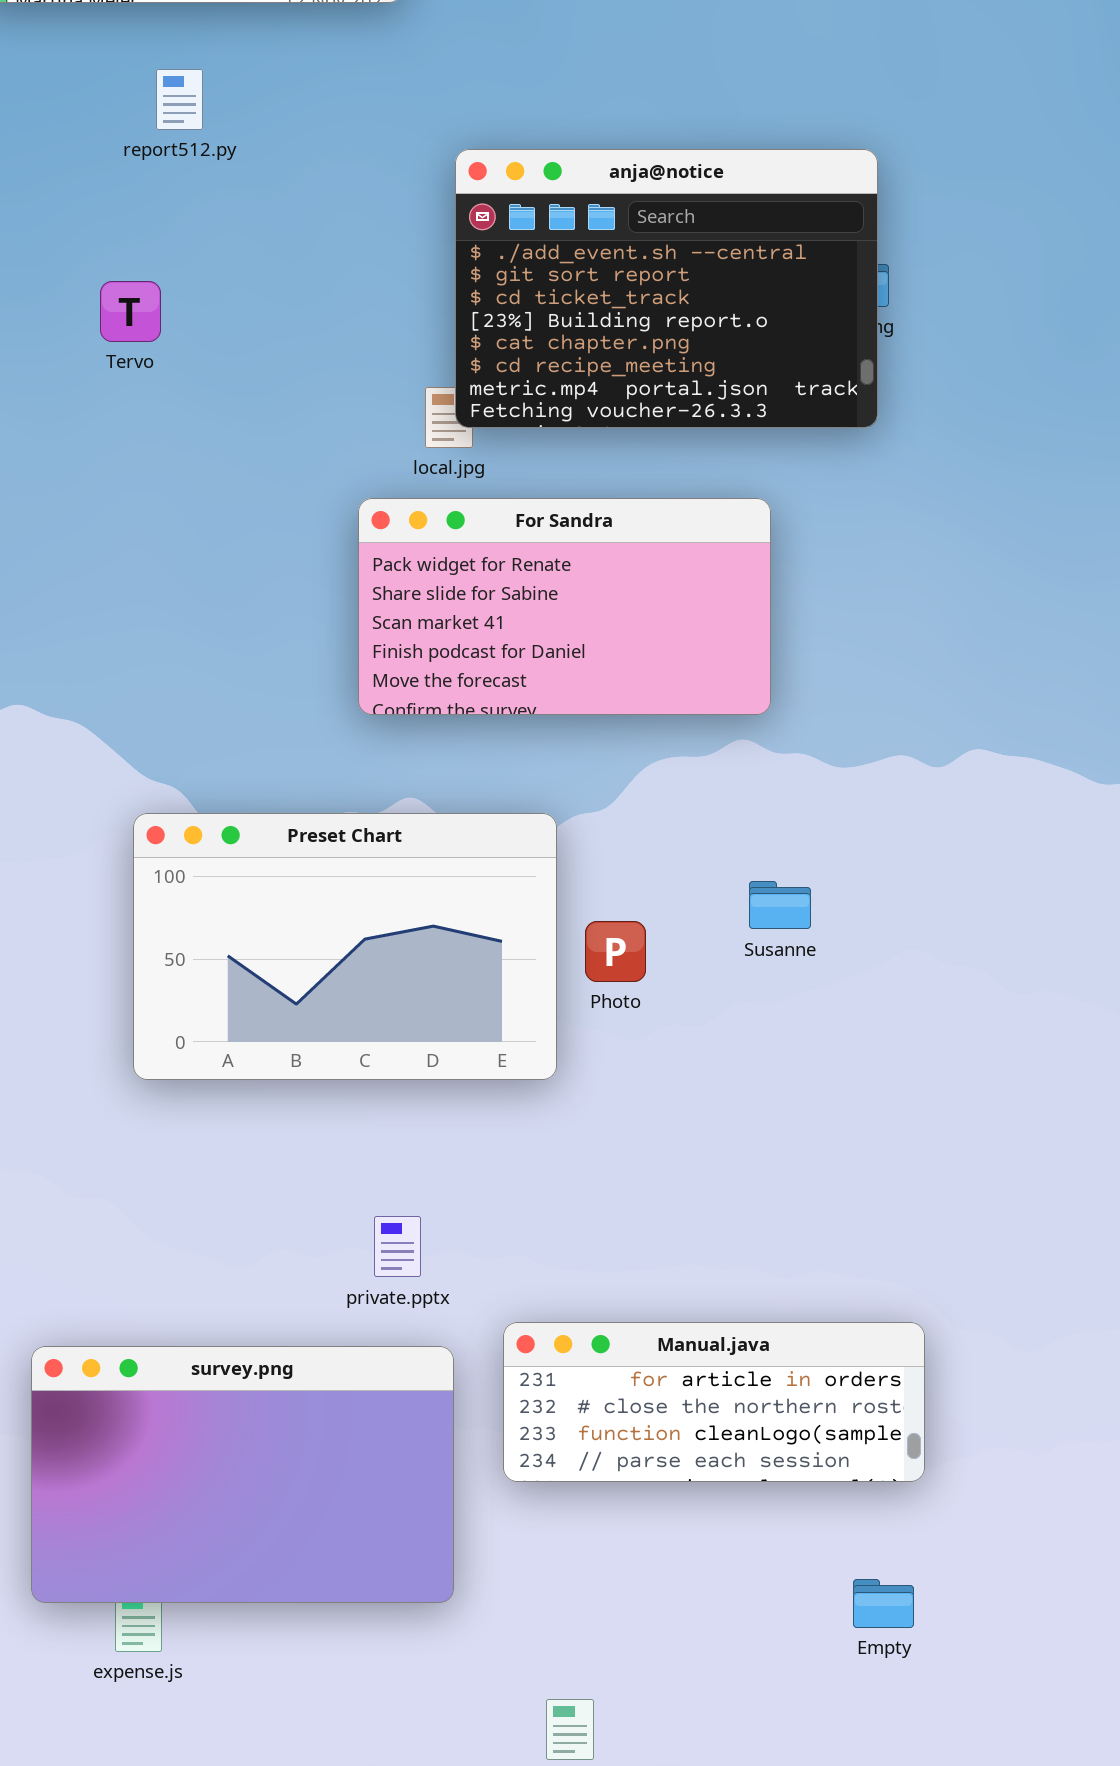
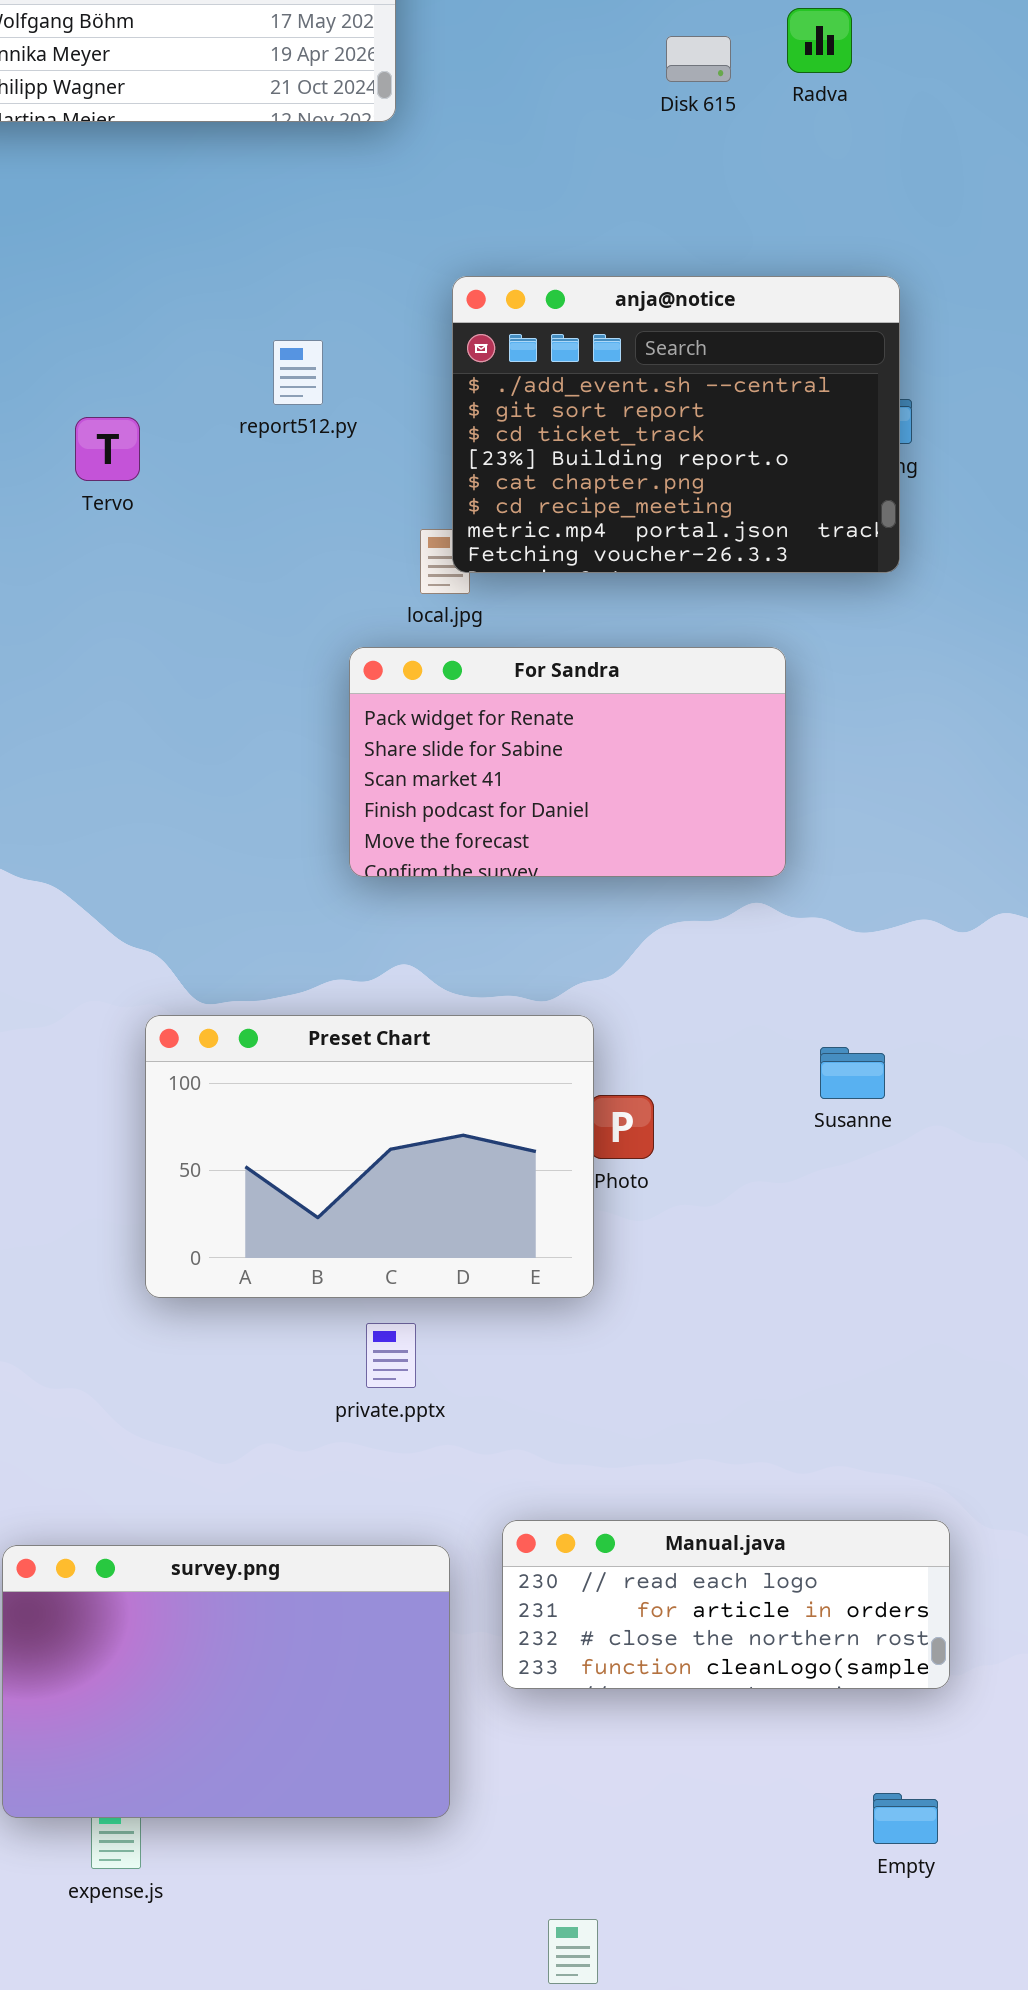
report512.py: [156,69,203,130] -> [273,340,323,405], moved
Preset Chart: [133,813,557,1080] -> [145,1015,594,1298], moved
Susanne: [749,881,811,929] -> [820,1047,885,1099], moved
private.pptx: [374,1216,421,1277] -> [366,1323,416,1388], moved
Manual.java: [503,1322,925,1482] -> [502,1520,950,1689], scrolled up 1 row

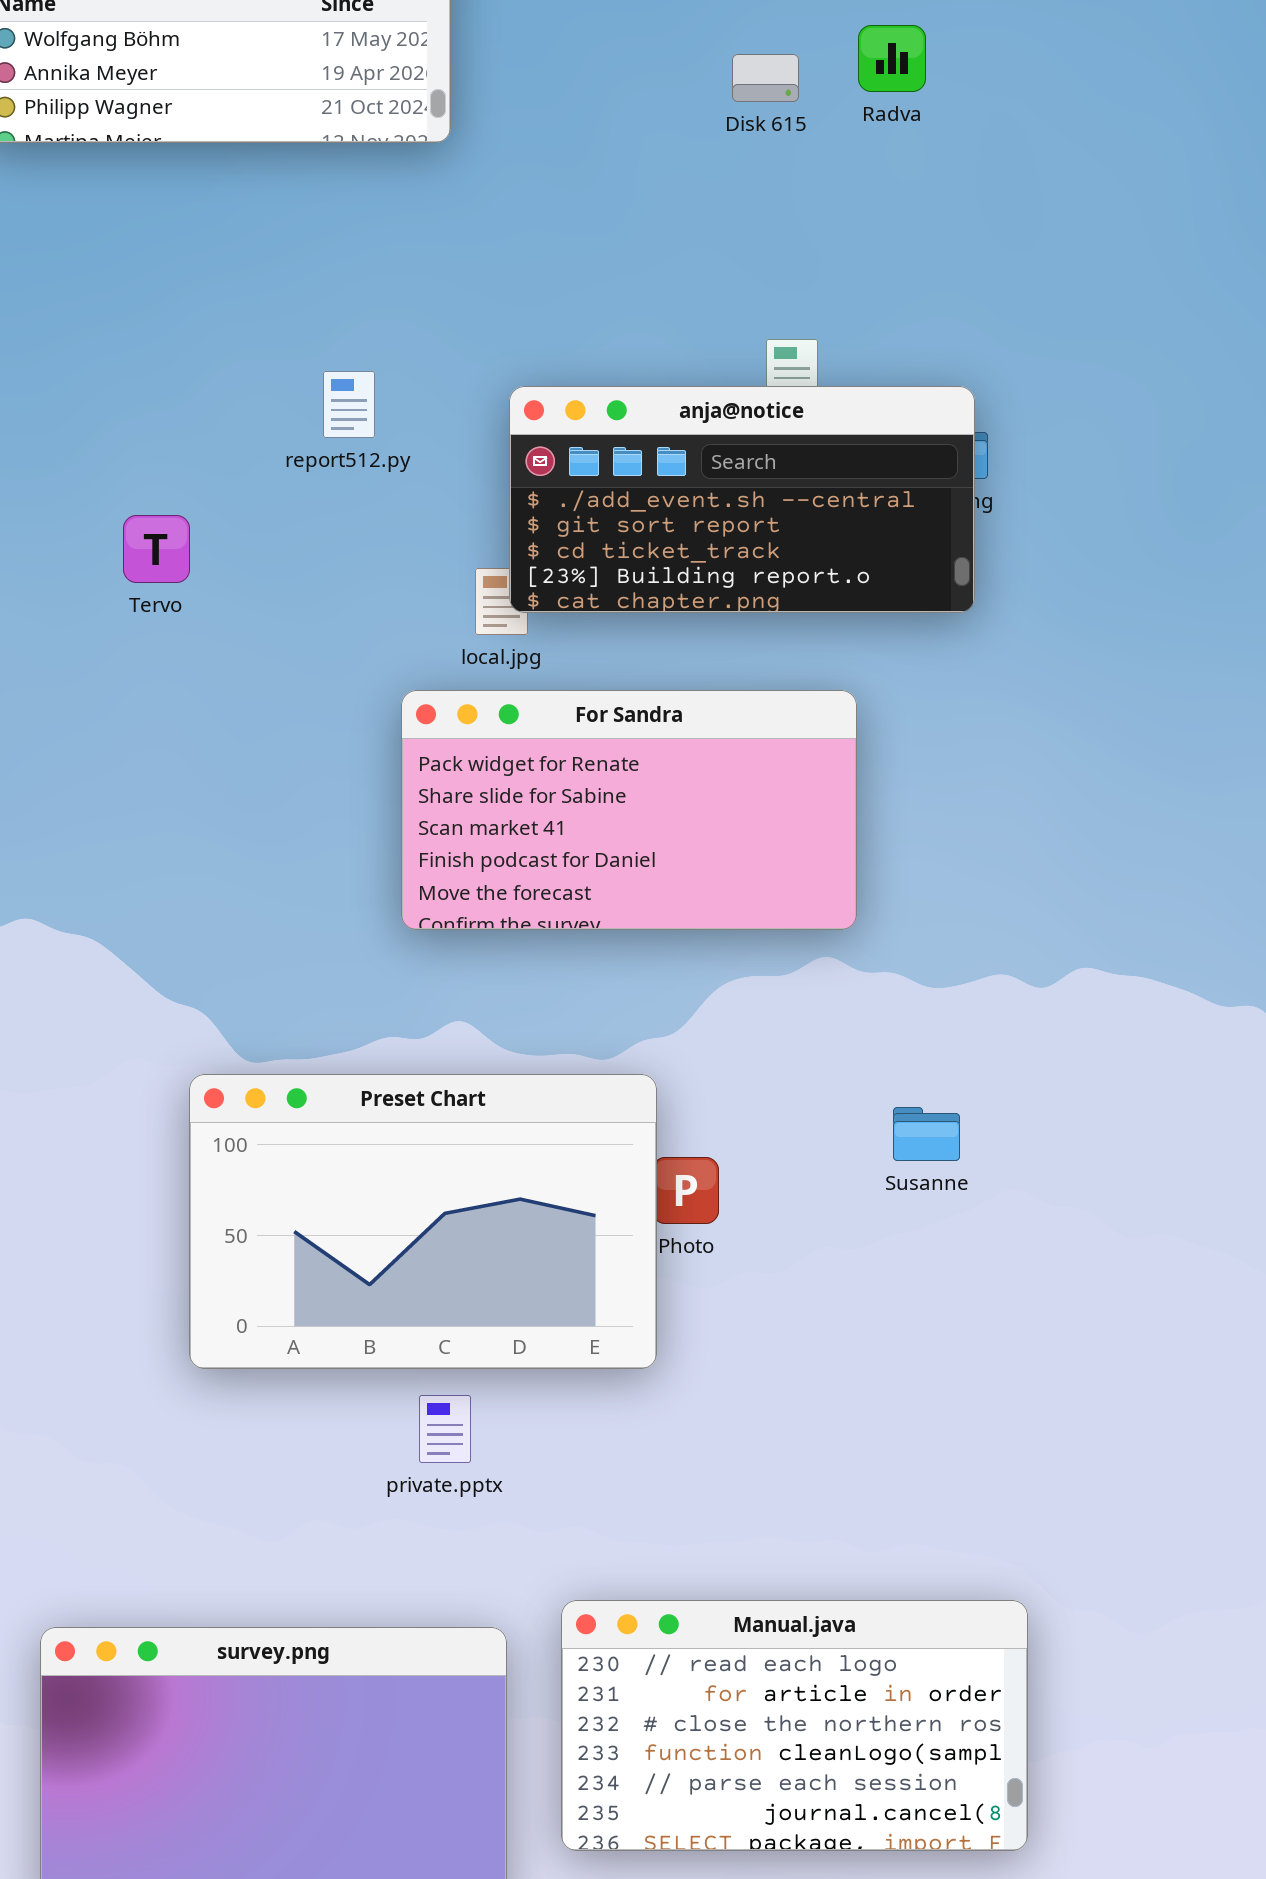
anja@notice: [452,276,900,573] -> [509,386,975,613], resized
Tervo: [75,417,140,481] -> [123,515,190,583], moved
Manual.java: [502,1520,950,1689] -> [561,1600,1028,1851], resized

